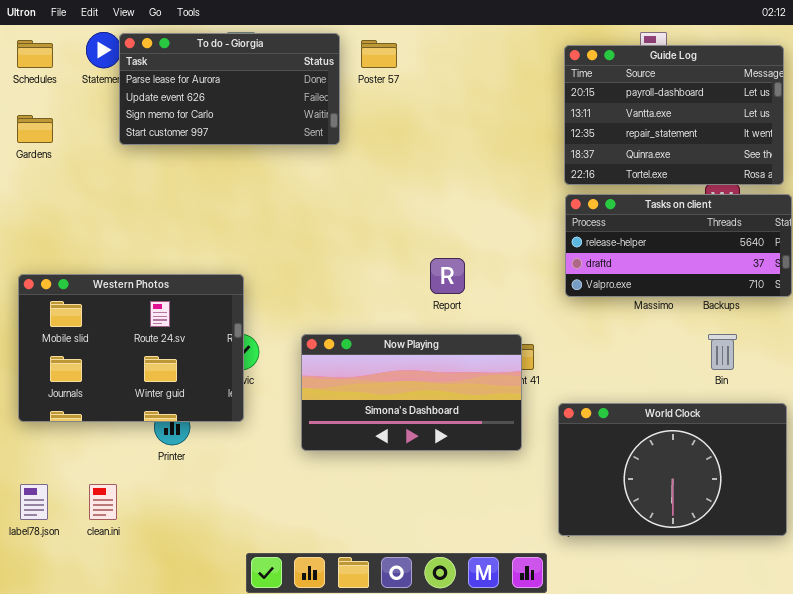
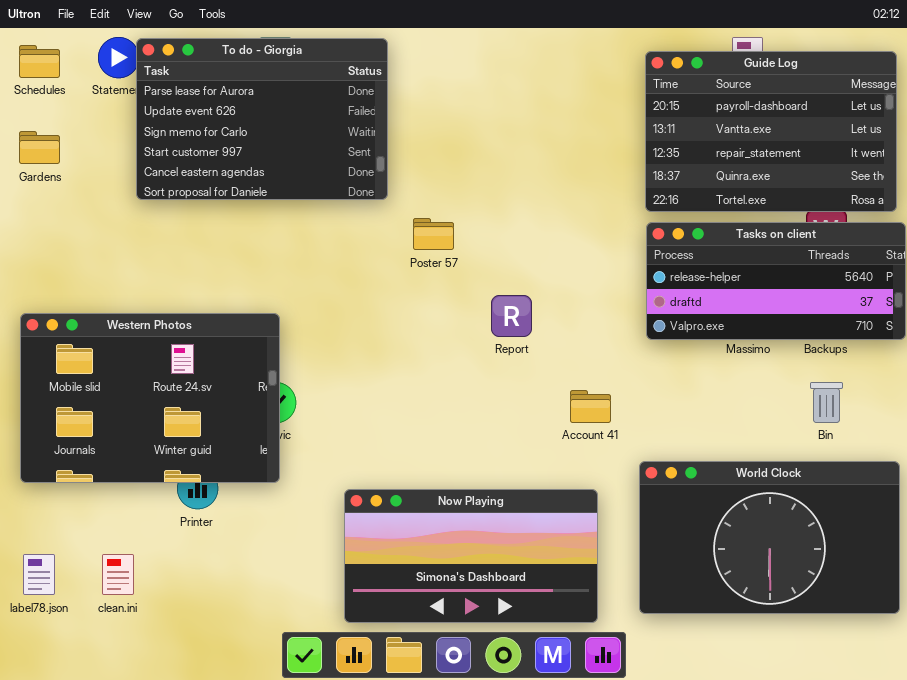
To do - Giorgia: [119,33,340,145] -> [136,38,388,200], resized
Poster 57: [361,40,397,68] -> [413,218,454,250], moved
Now Playing: [301,334,522,451] -> [344,489,598,623], moved

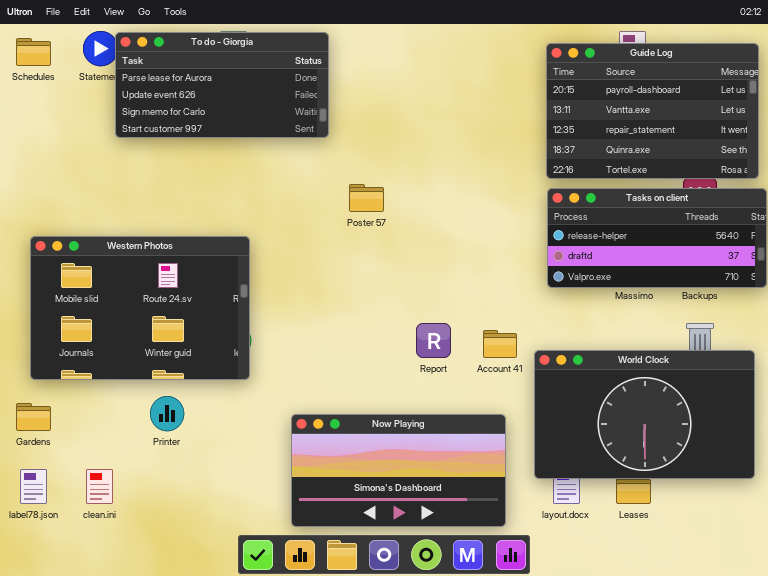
To do - Giorgia: [136,38,388,200] -> [115,32,329,138], resized
Gardens: [19,131,60,164] -> [16,403,51,431], moved
Report: [491,295,532,337] -> [416,323,451,358], moved
Western Photos: [20,313,280,483] -> [30,236,250,380], moved
World Clock: [639,461,900,614] -> [534,350,755,479], moved

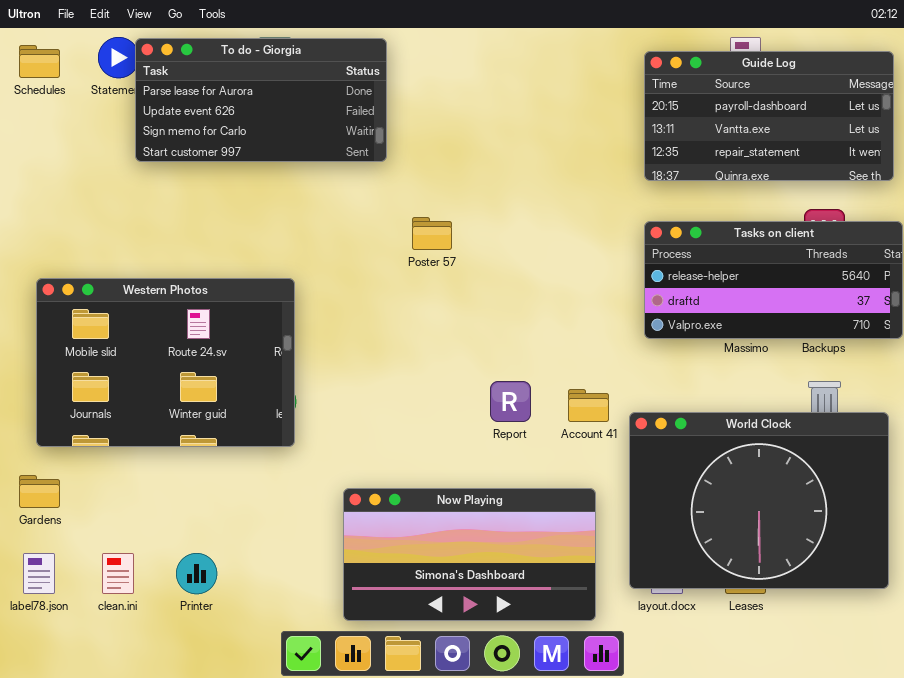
Guide Log: [546,43,759,179] -> [644,51,894,181], resized
World Clock: [534,350,755,479] -> [629,412,889,589], resized
Printer: [150,396,184,431] -> [176,553,217,594], moved

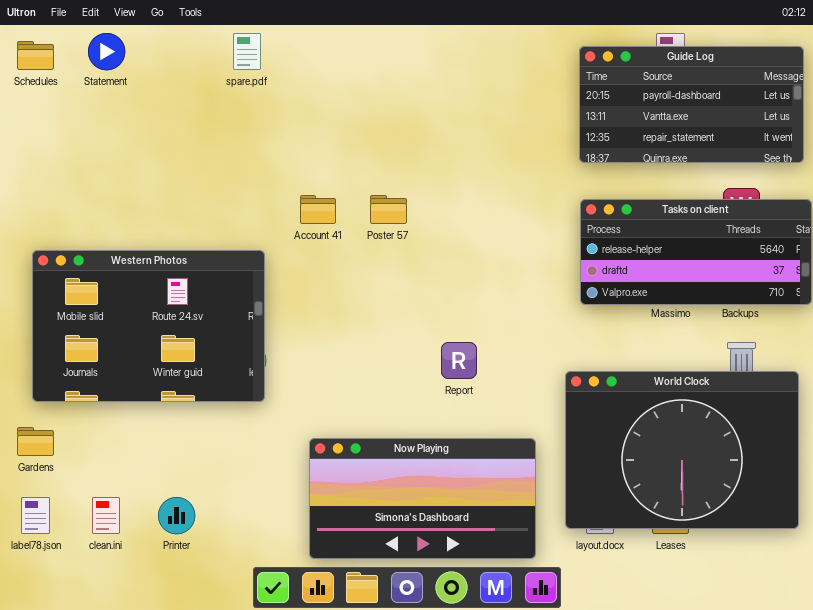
To do - Giorgia: [135,38,387,162] -> none, closed
Account 41: [568,389,609,422] -> [300,195,336,224], moved

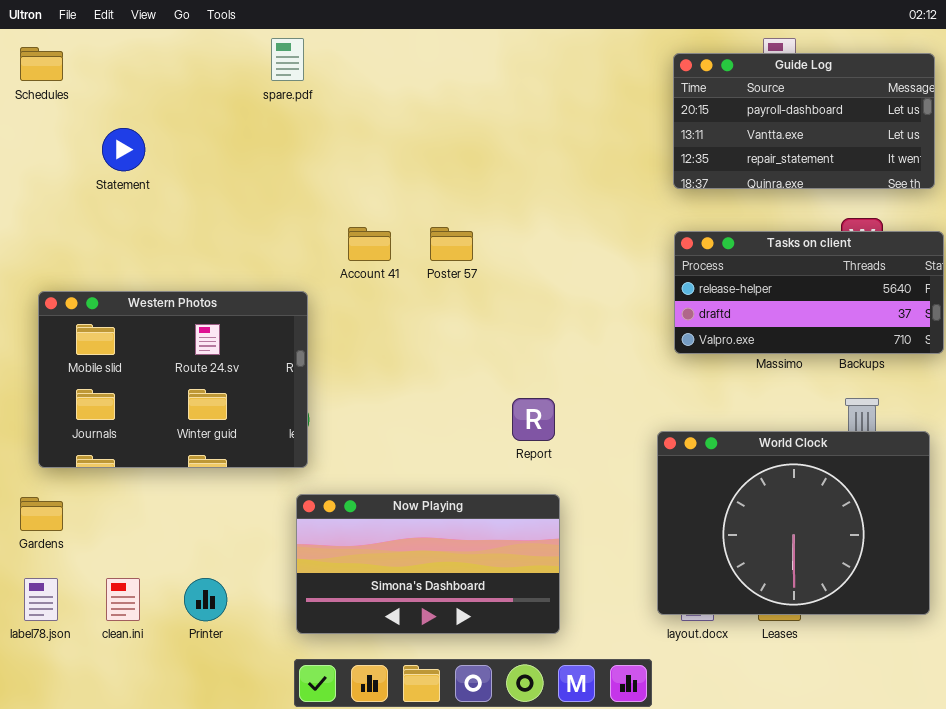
Statement: [88,33,125,70] -> [102,128,145,171], moved
Now Playing: [309,438,536,559] -> [296,494,560,634], moved

